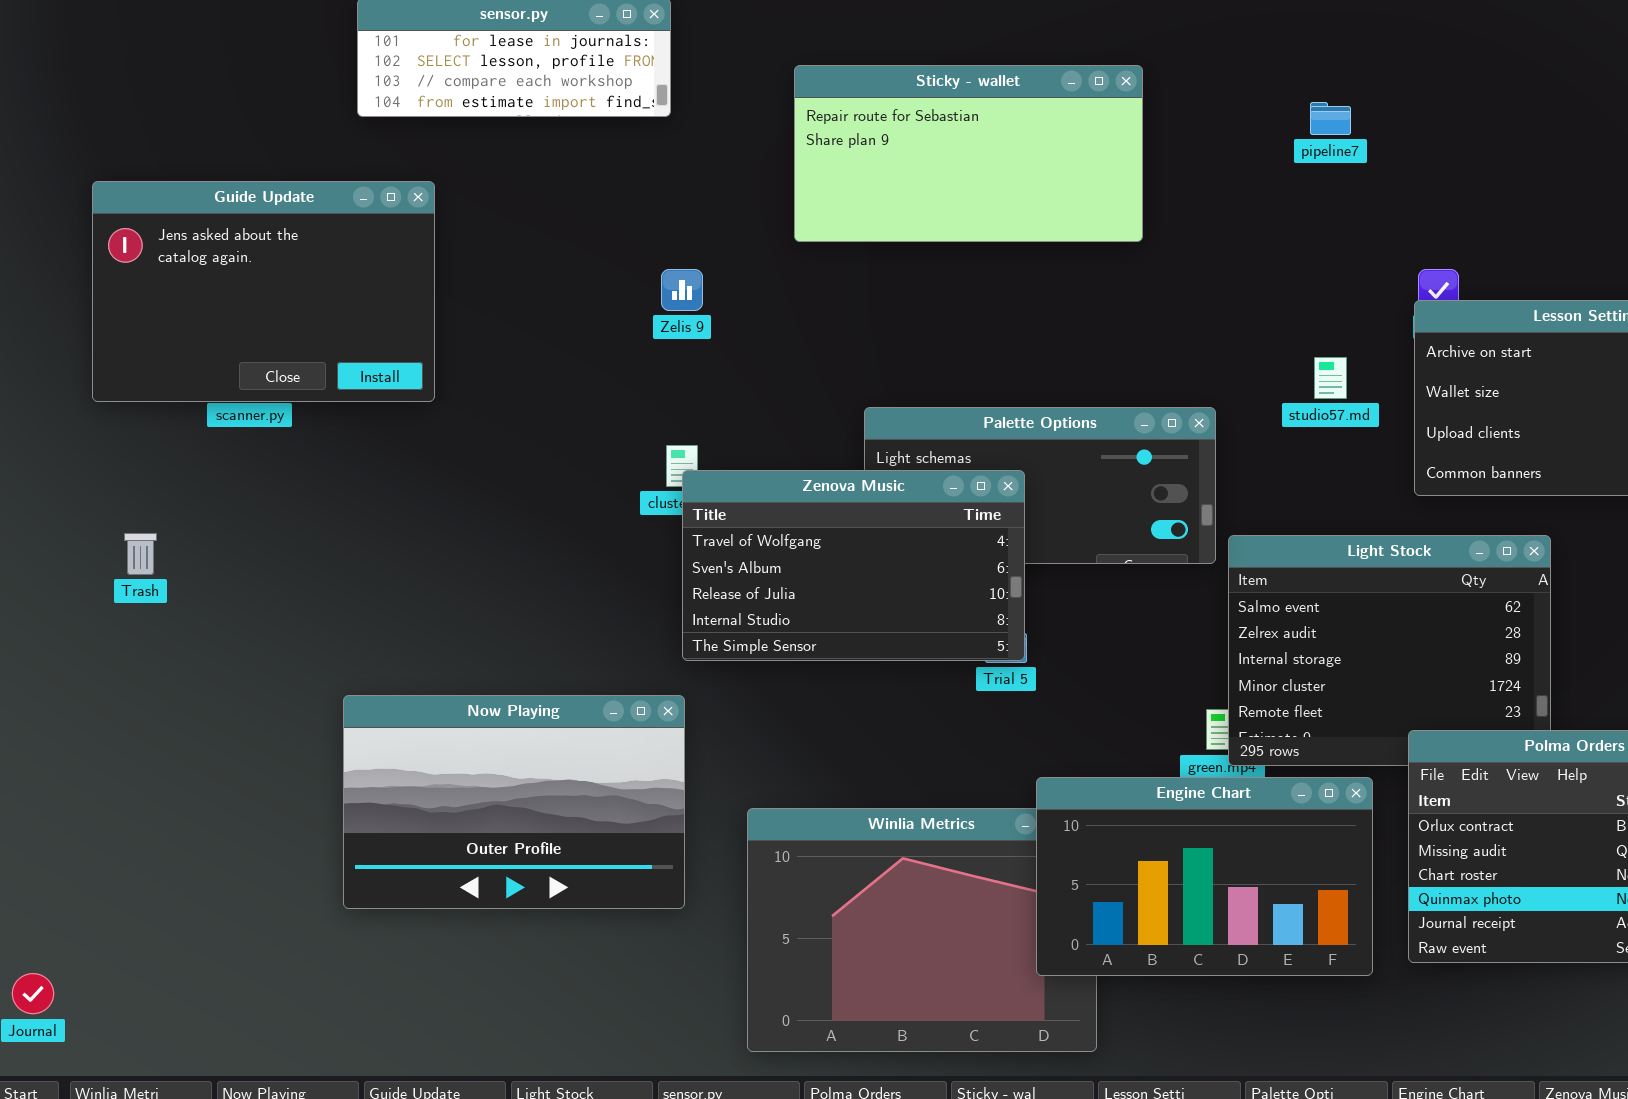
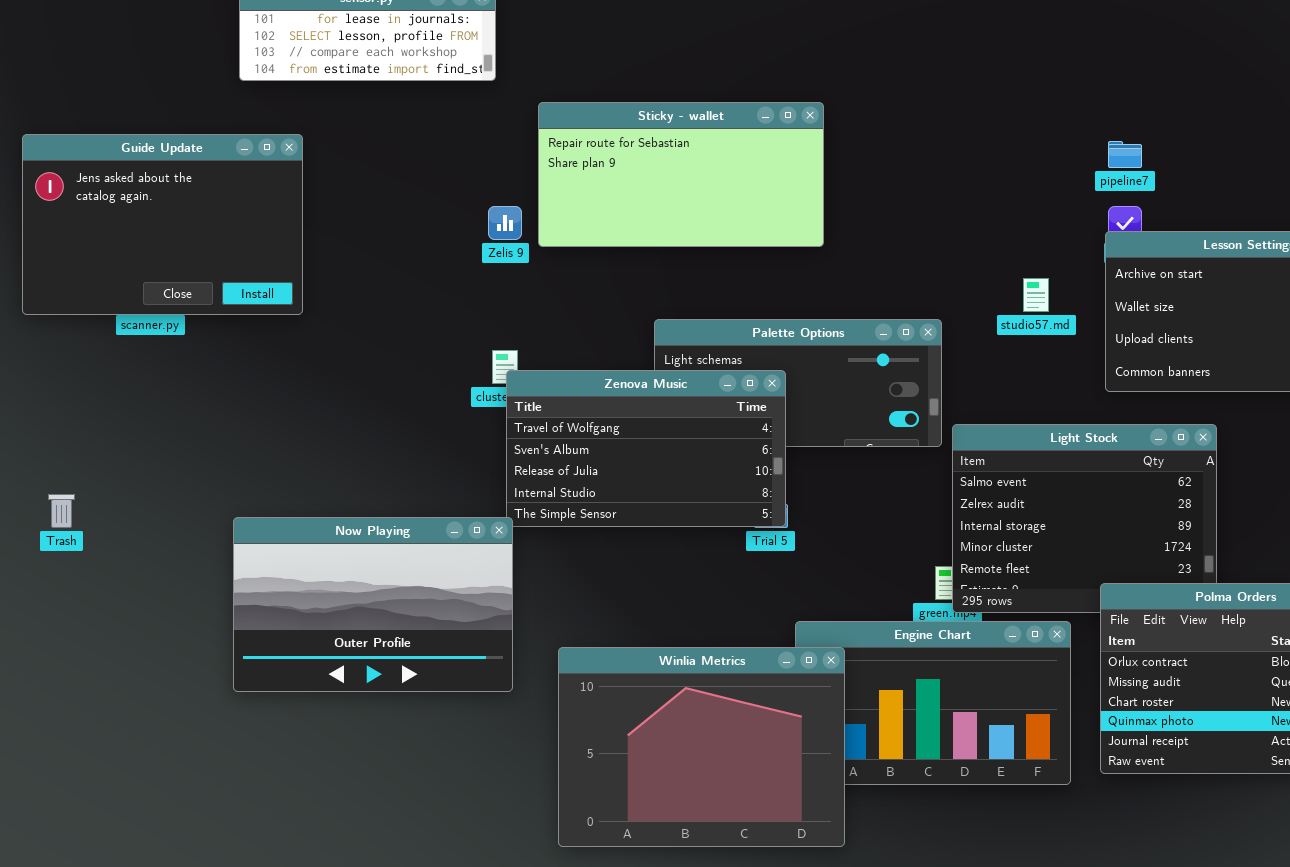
Sticky - wallet: [794,65,1143,242] -> [538,102,824,247], moved
pipeline7: [1310,102,1351,135] -> [1108,141,1142,168], moved
Trash: [124,533,157,575] -> [48,494,75,528], moved
Now Playing: [343,695,685,909] -> [233,517,513,692], moved
Winlia Metrics: [747,808,1097,1052] -> [558,647,845,847], raised

